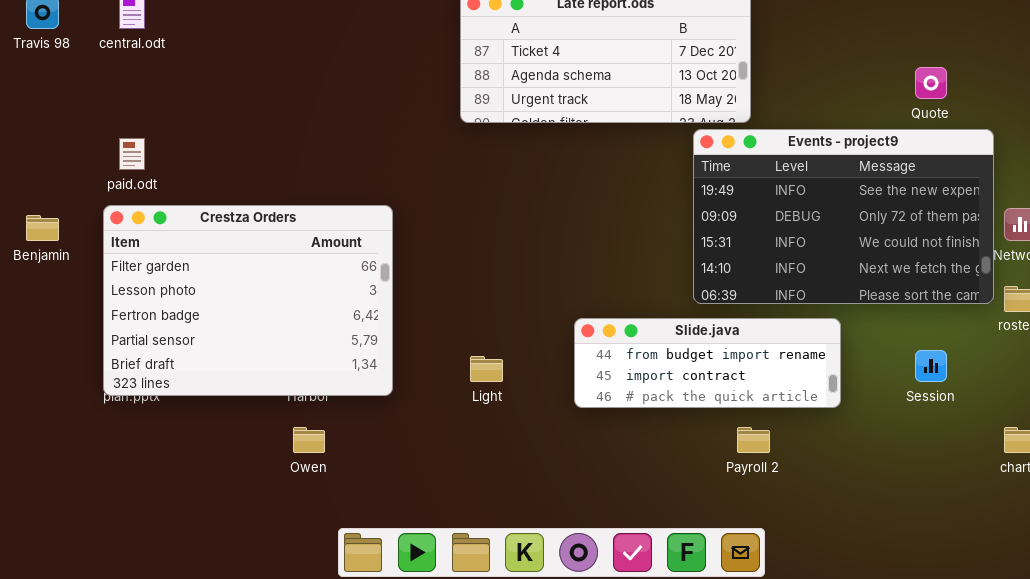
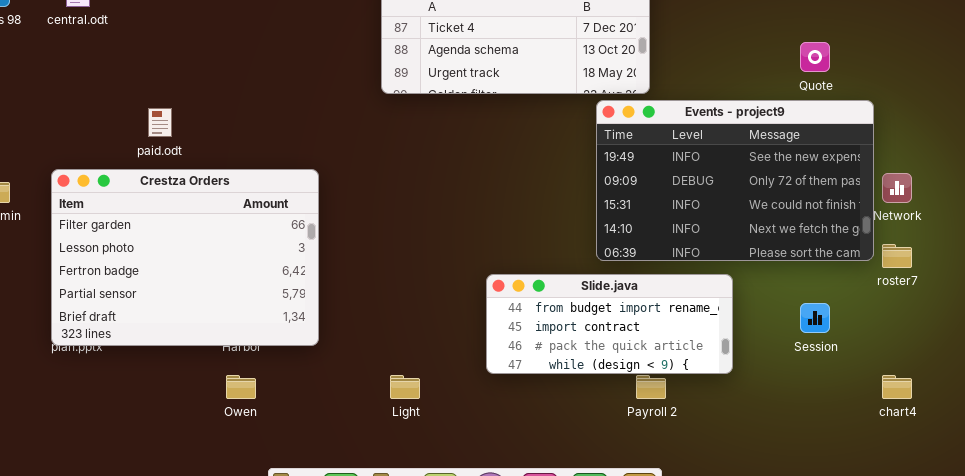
paid.odt: [119,138,145,170] -> [148,108,172,137], moved
Slide.java: [574,318,841,408] -> [486,274,733,374], resized
Light: [470,356,503,382] -> [390,375,420,399], moved

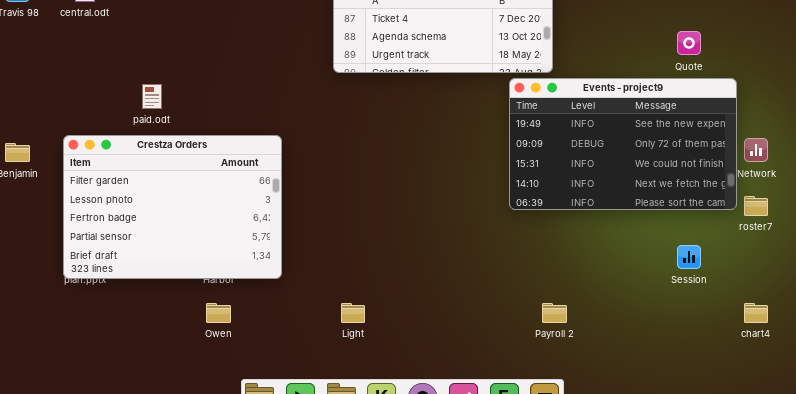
Slide.java: [486,274,733,374] -> none, closed

